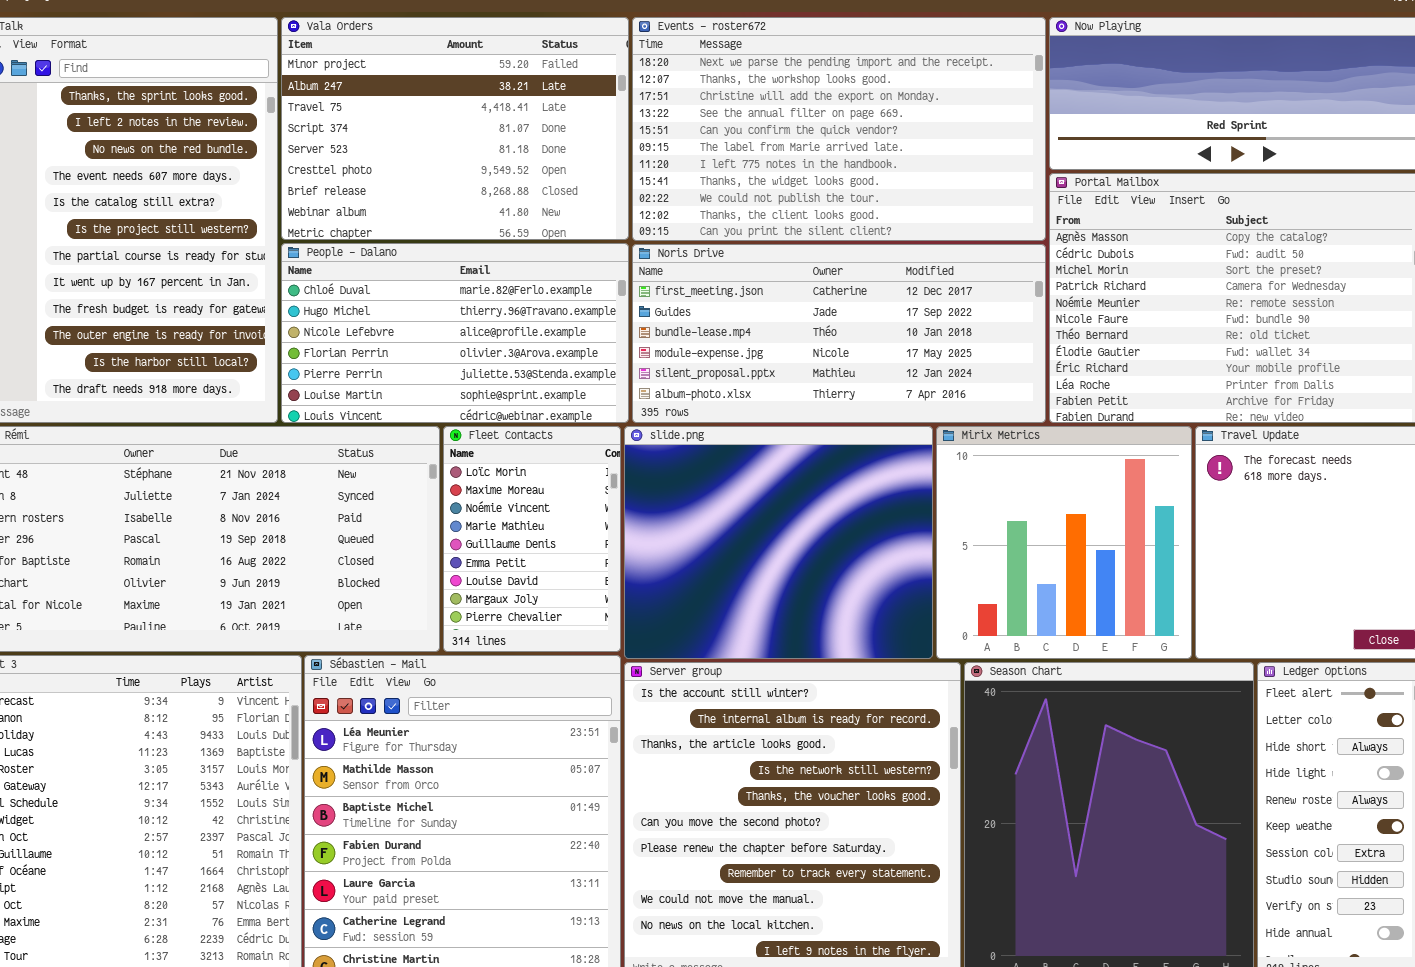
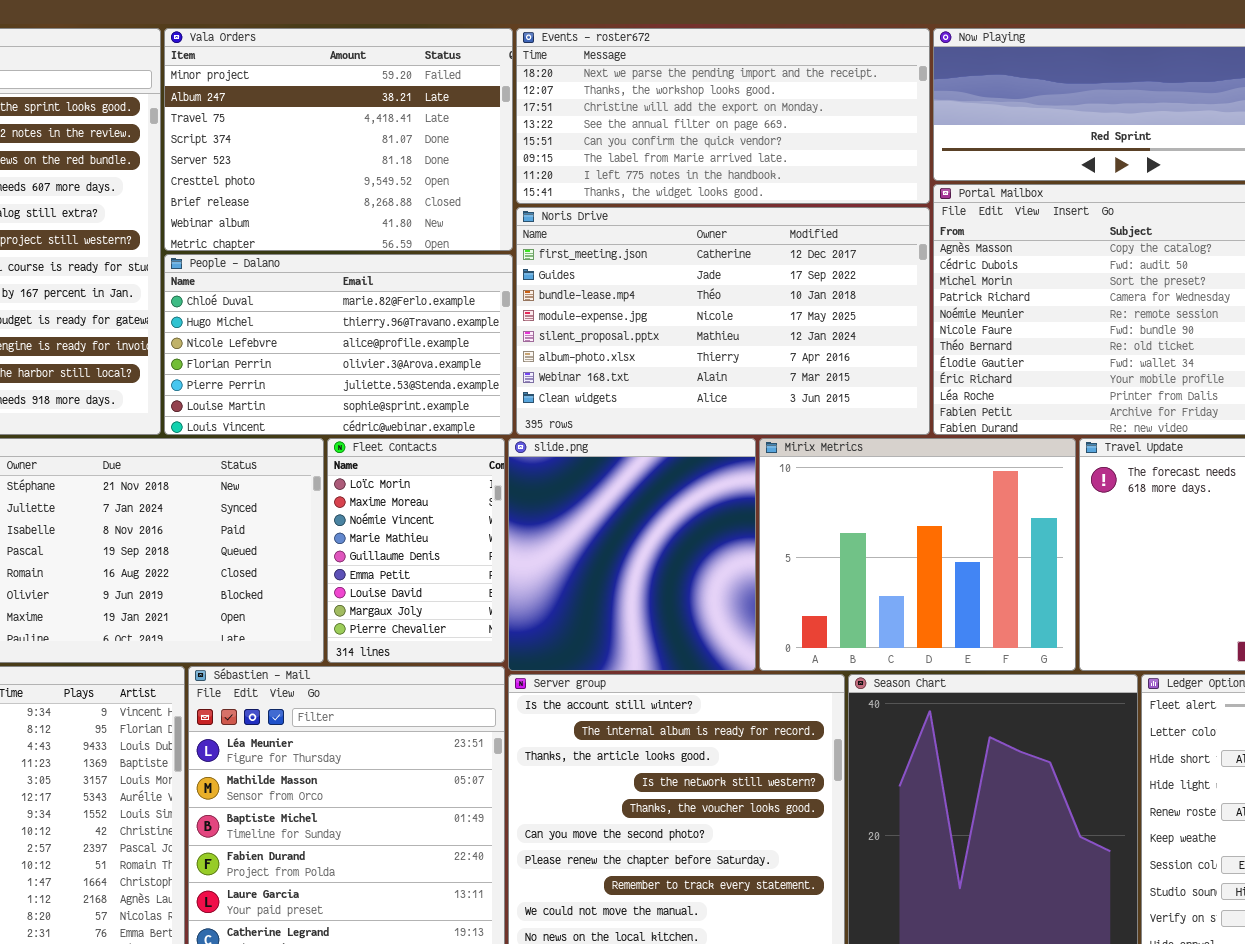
Events - roster672: [632,17,1046,241] -> [516,28,930,204], resized
Noris Drive: [632,244,1046,423] -> [516,207,930,435], resized
slide.png: [624,426,933,659] -> [508,438,756,671], resized
Mirix Metrics: [936,426,1192,659] -> [759,438,1076,671], resized

